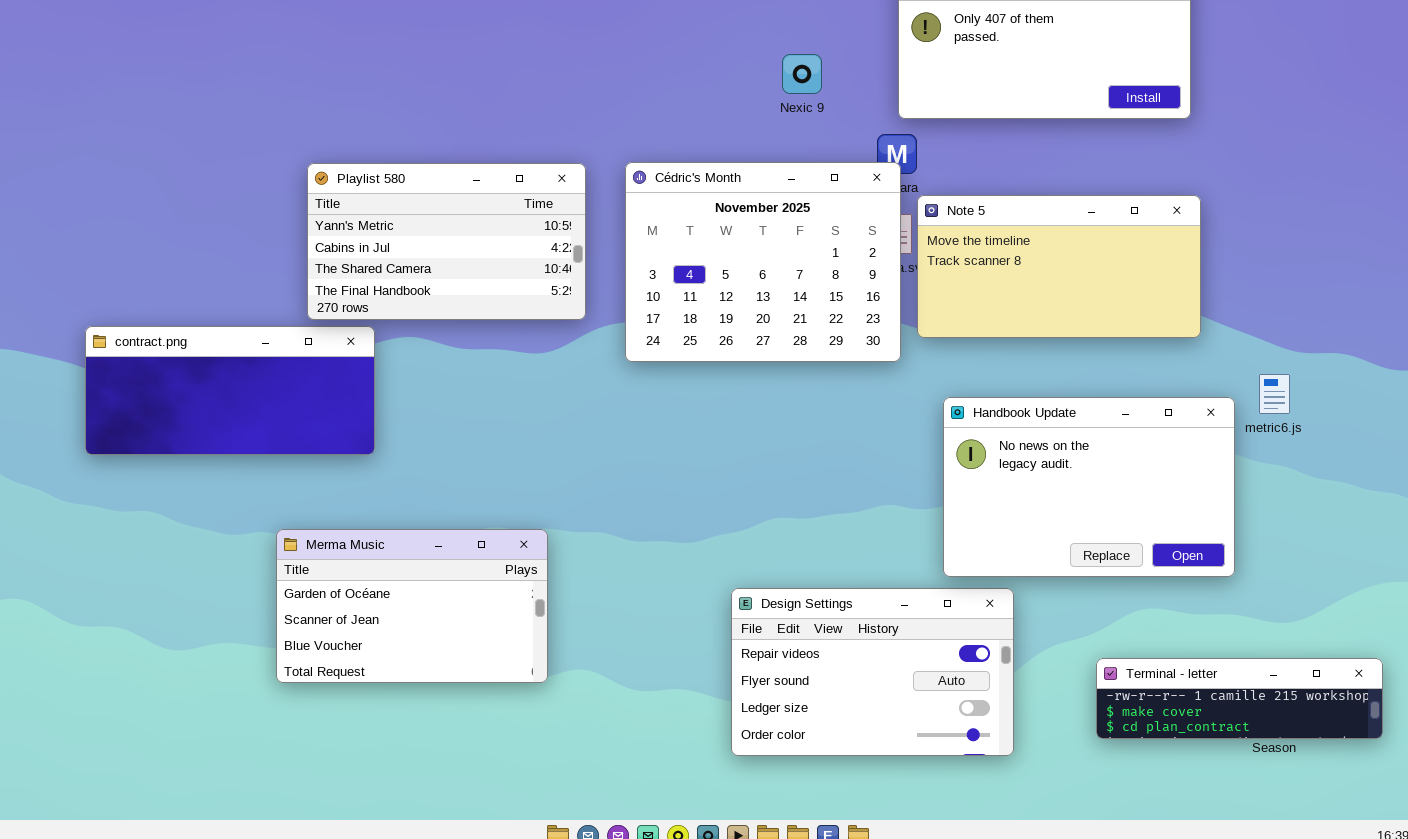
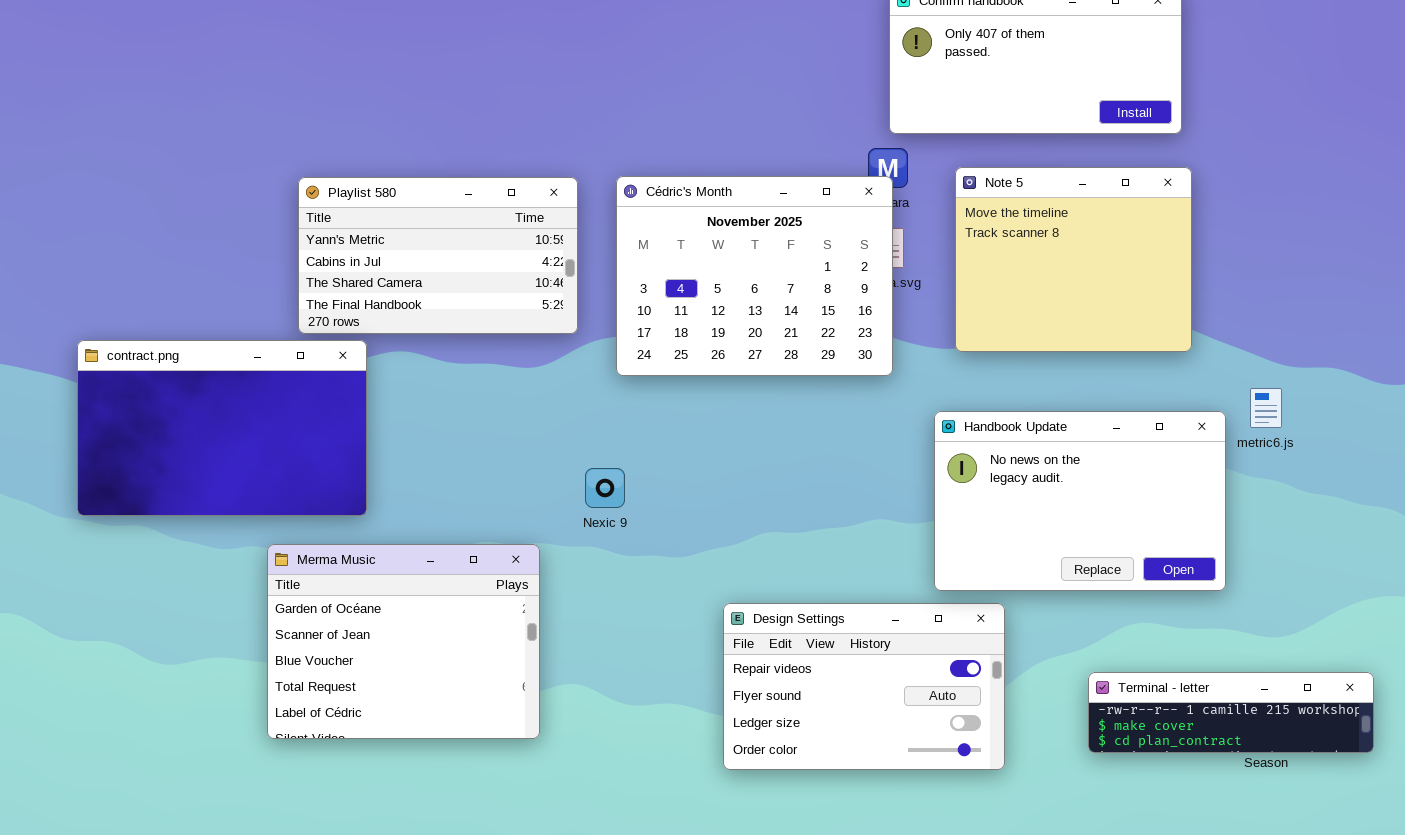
Nexic 9: [782,54,822,94] -> [585,468,625,508], moved
Note 5: [917,195,1201,338] -> [955,167,1192,352], resized
contract.png: [85,326,375,455] -> [77,340,367,516], resized
Merma Music: [276,529,548,683] -> [267,544,540,739], resized

